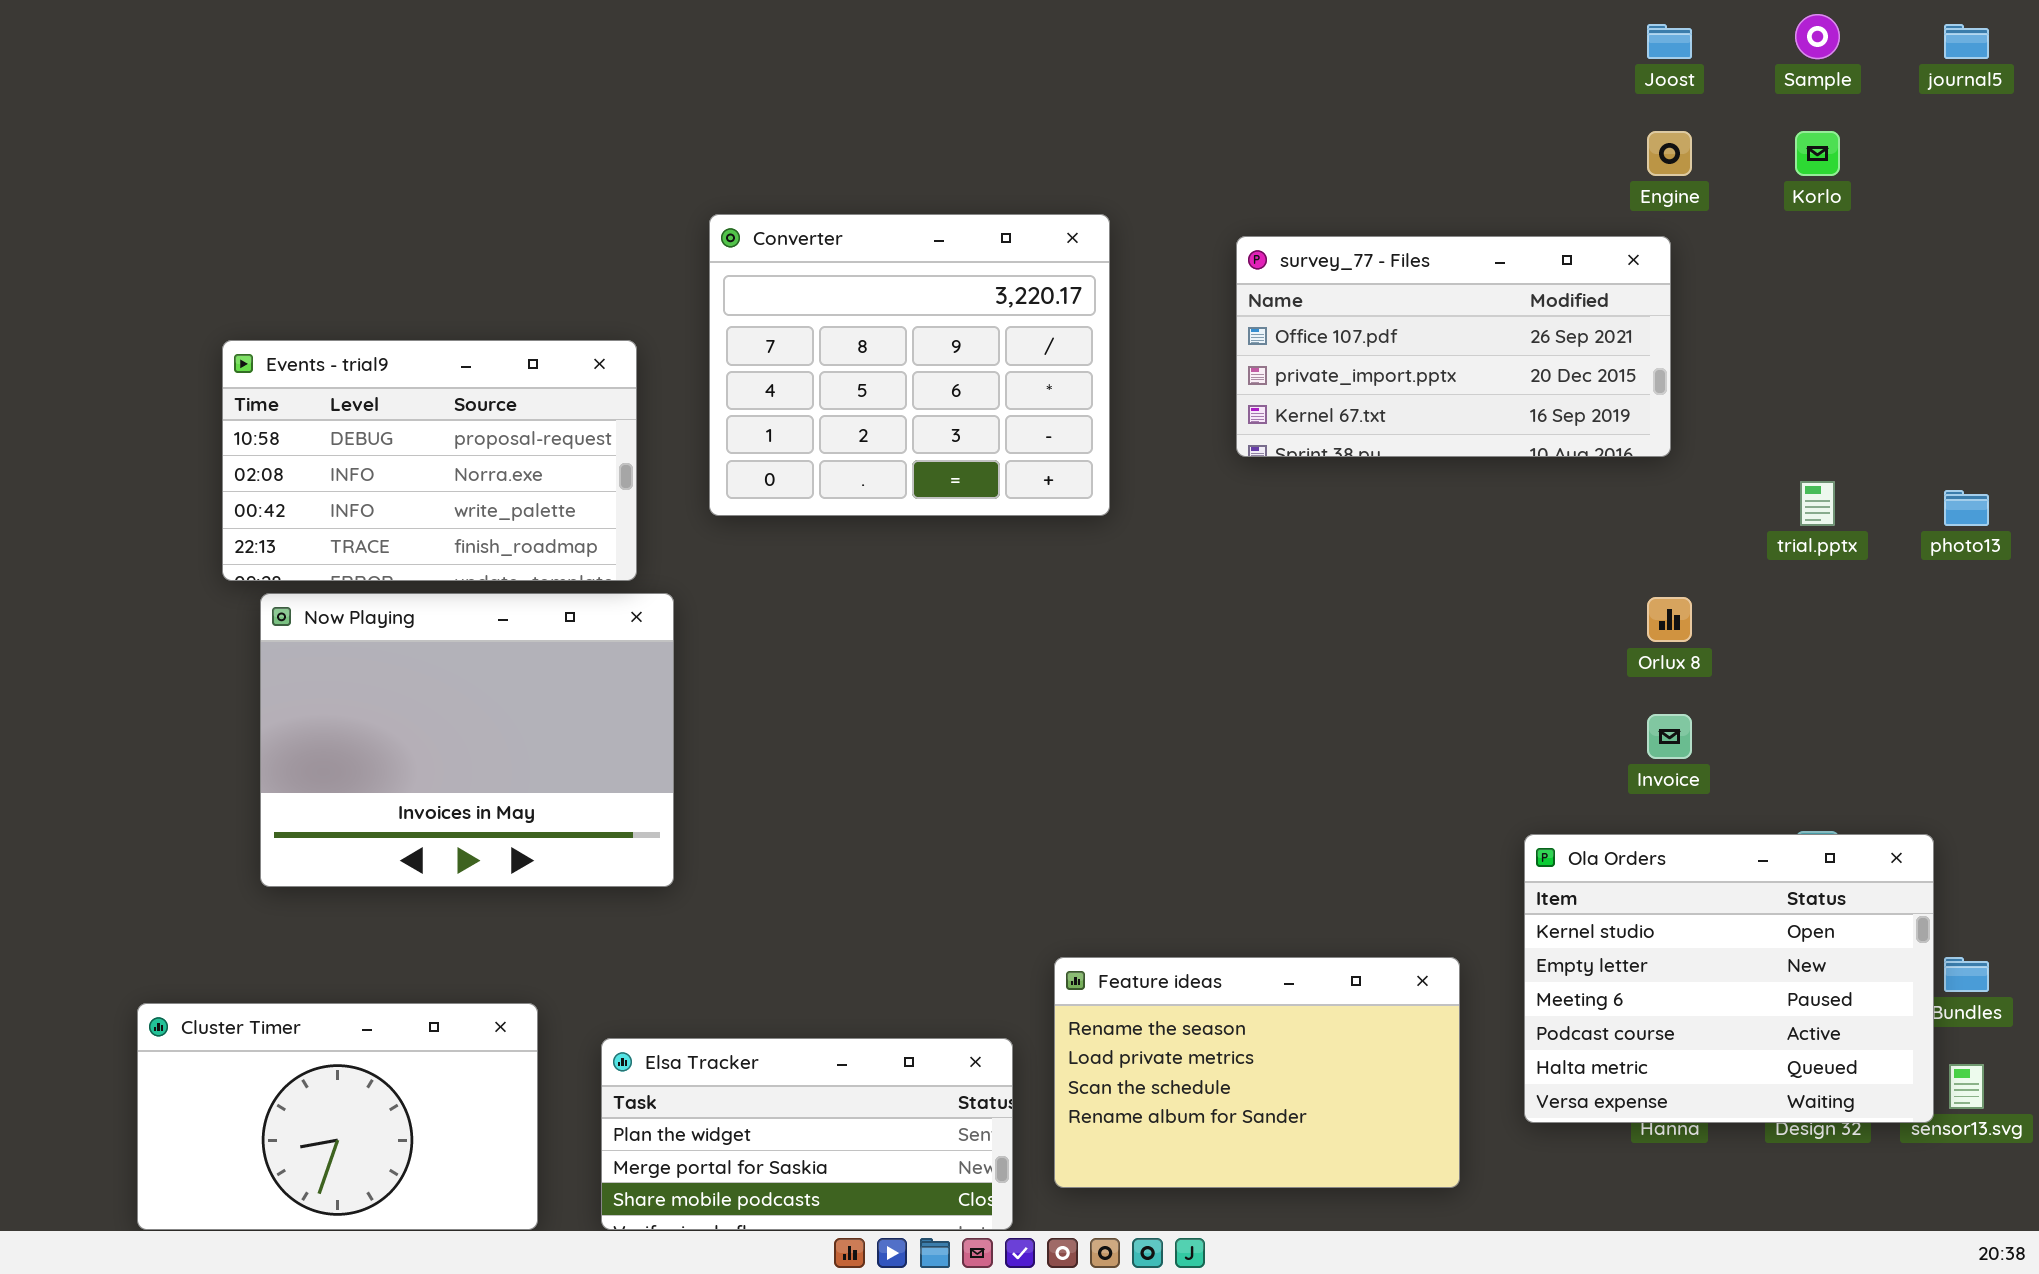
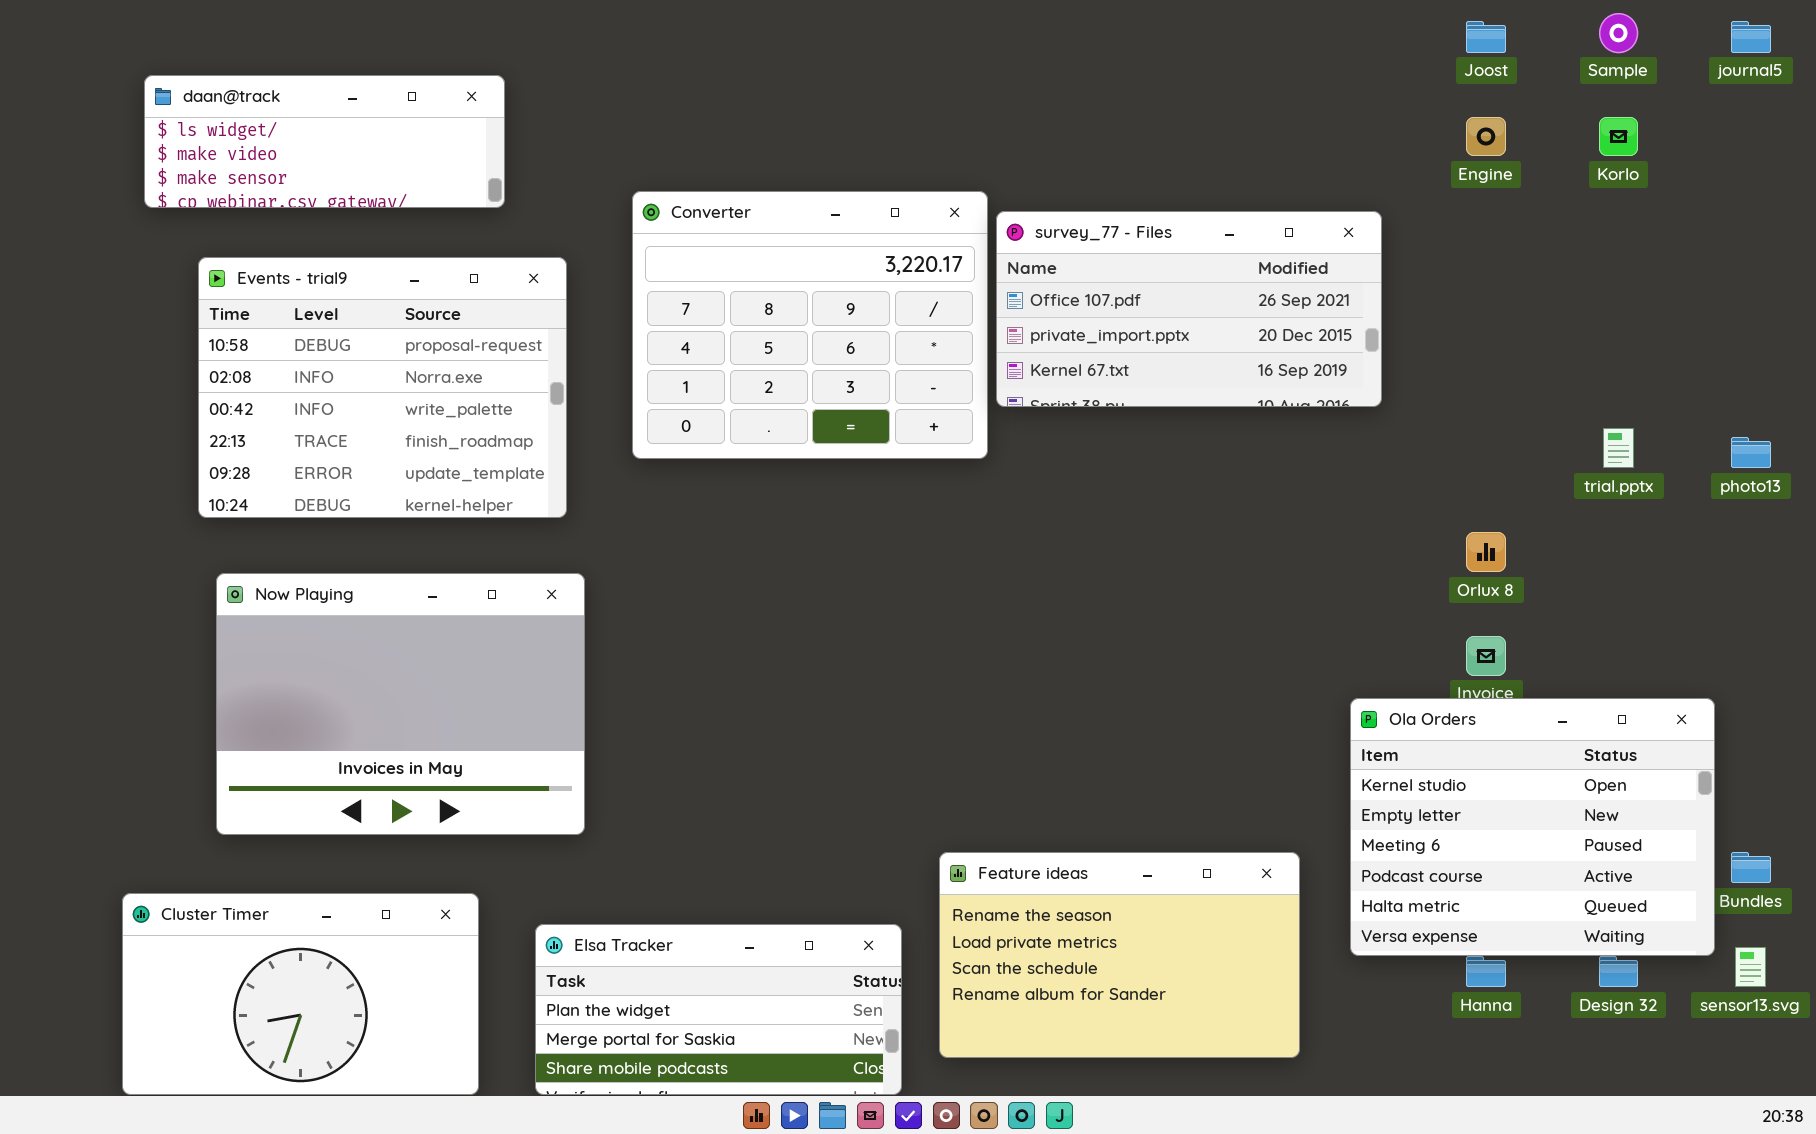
daan@track: none -> [144,75,505,208], opened
survey_77 - Files: [1236,236,1671,457] -> [996,211,1382,407], moved
Events - trial9: [222,340,637,581] -> [198,257,567,518], resized
Now Playing: [260,593,674,887] -> [216,573,585,835], moved
Ola Orders: [1524,834,1934,1123] -> [1350,698,1715,956], moved

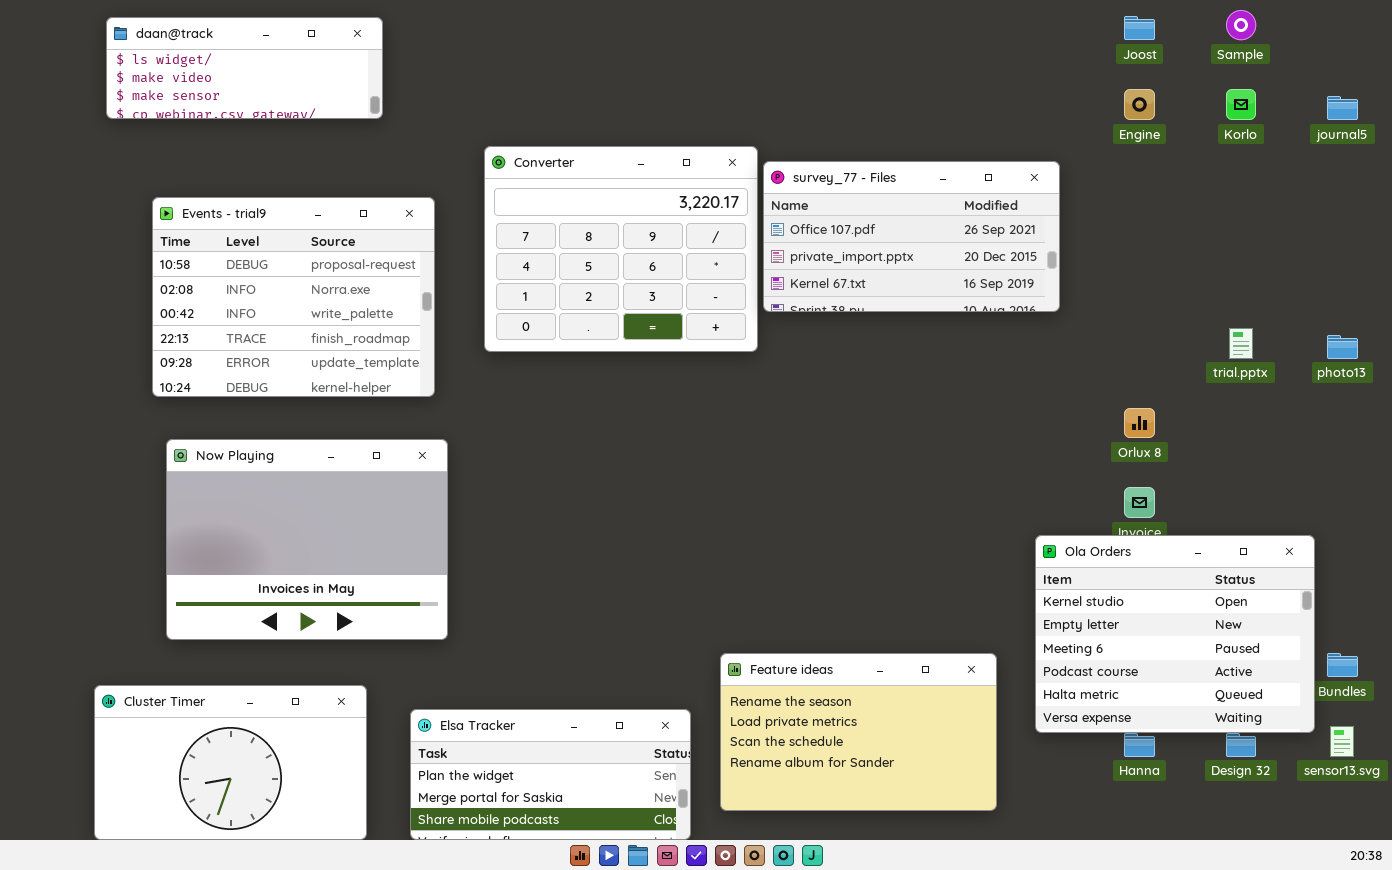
journal5: [1731,21,1771,53] -> [1327,96,1358,120], moved
daan@track: [144,75,505,208] -> [106,17,383,119], moved

